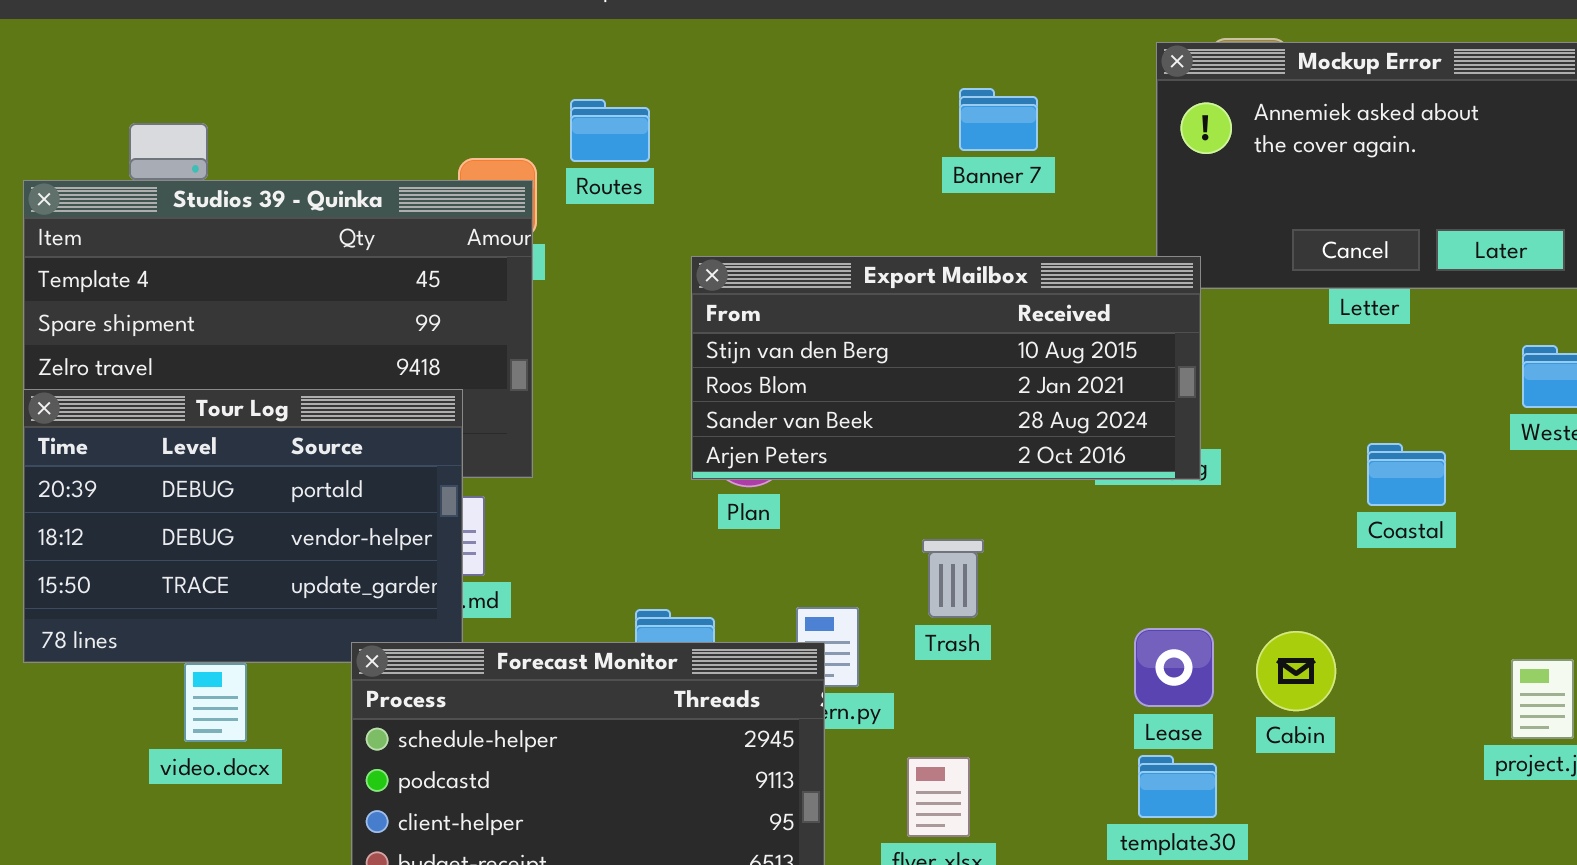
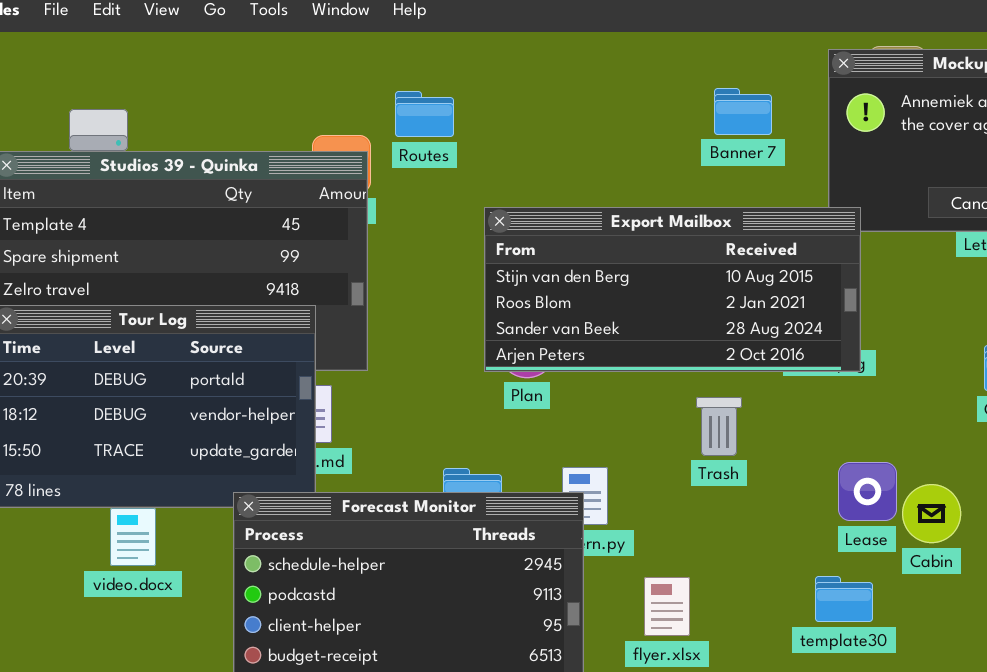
Banner 7: [959,88,1038,151] -> [714,88,772,135], moved
Trash: [922,539,984,618] -> [696,397,742,456], moved
Lease: [1134,628,1214,707] -> [838,462,897,521], moved

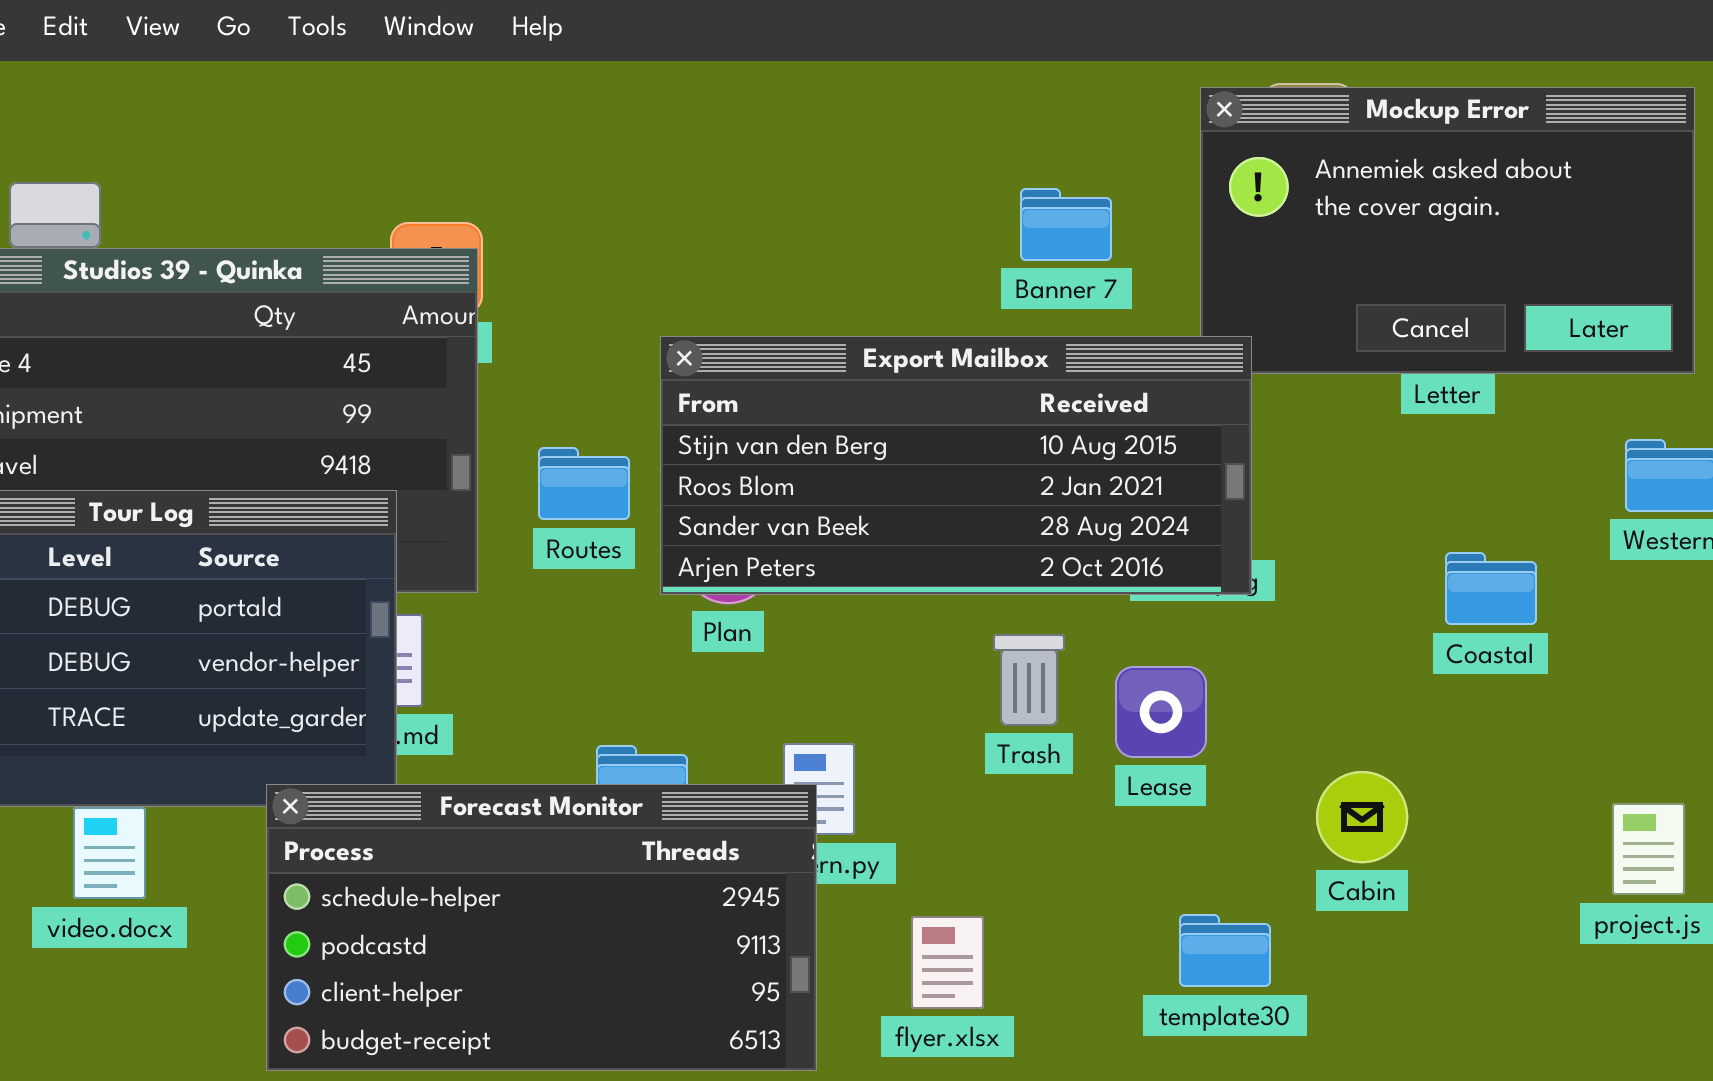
Banner 7: [714,88,772,135] -> [1020,188,1112,261], moved
Routes: [395,91,454,137] -> [538,447,630,520], moved
Lease: [838,462,897,521] -> [1115,666,1207,758], moved

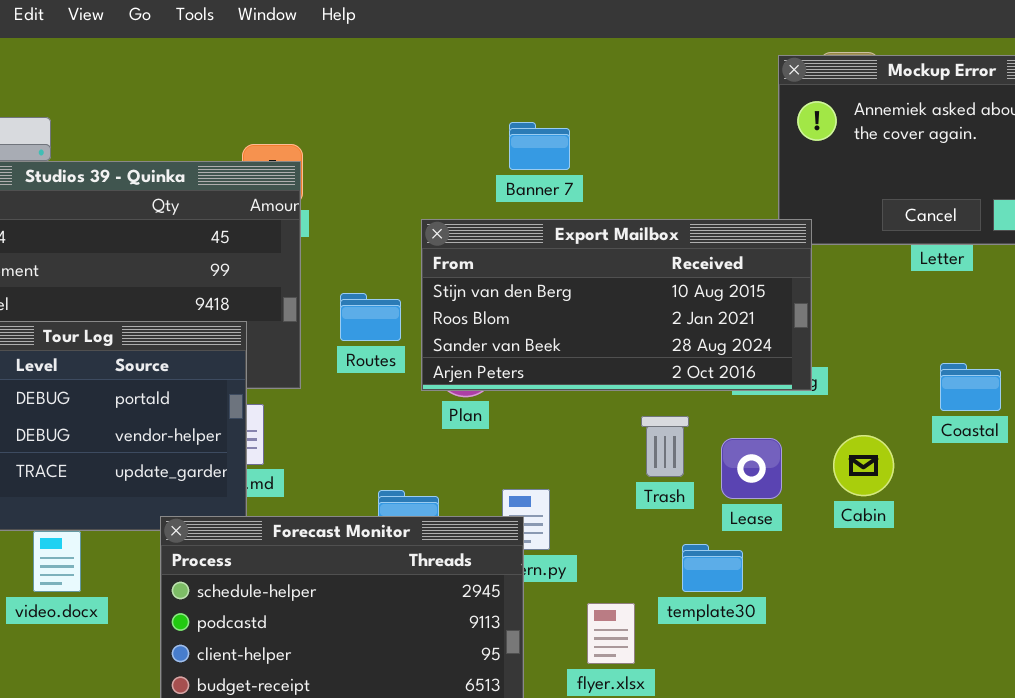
Banner 7: [1020,188,1112,261] -> [509,122,570,170], moved
Cabin: [1316,771,1408,863] -> [833,435,894,496], moved
template30: [1179,914,1271,987] -> [682,544,743,592], moved

